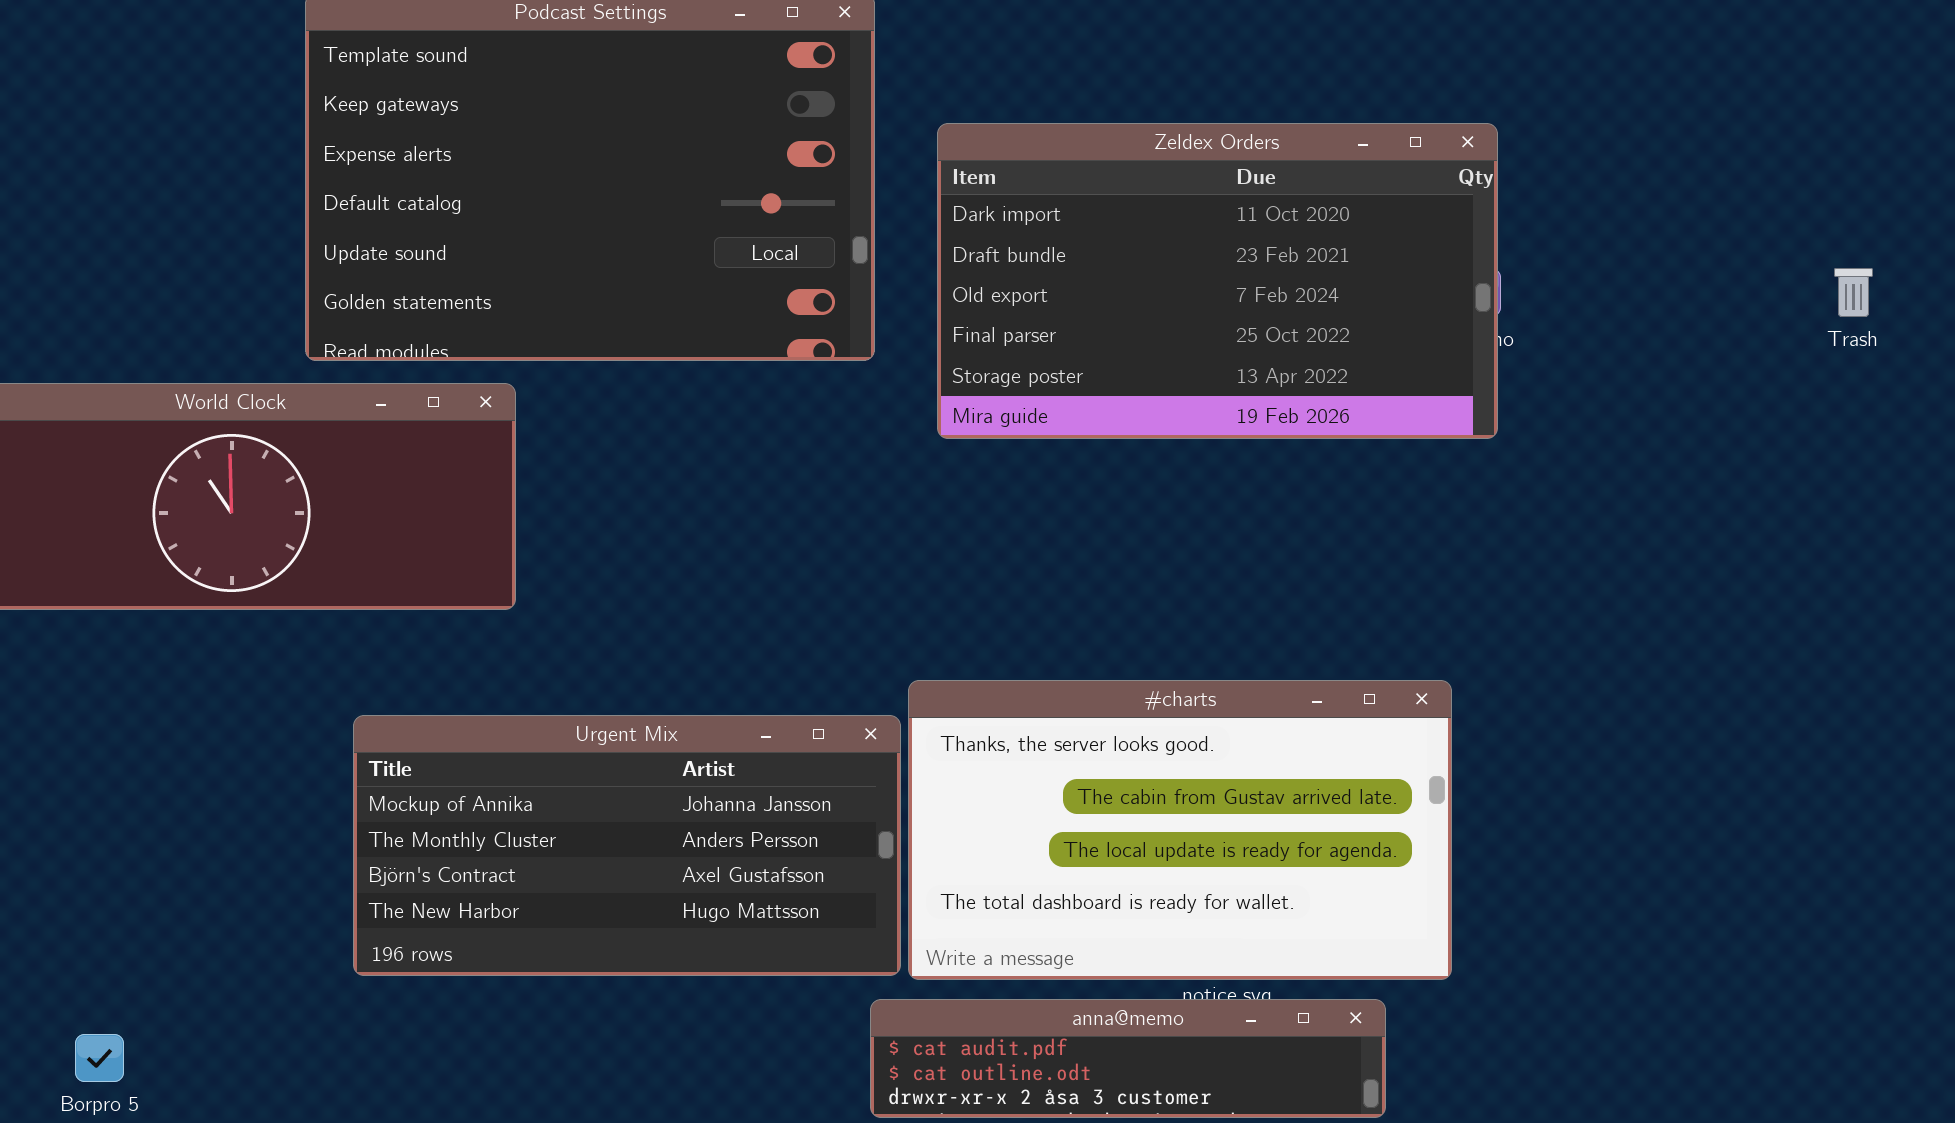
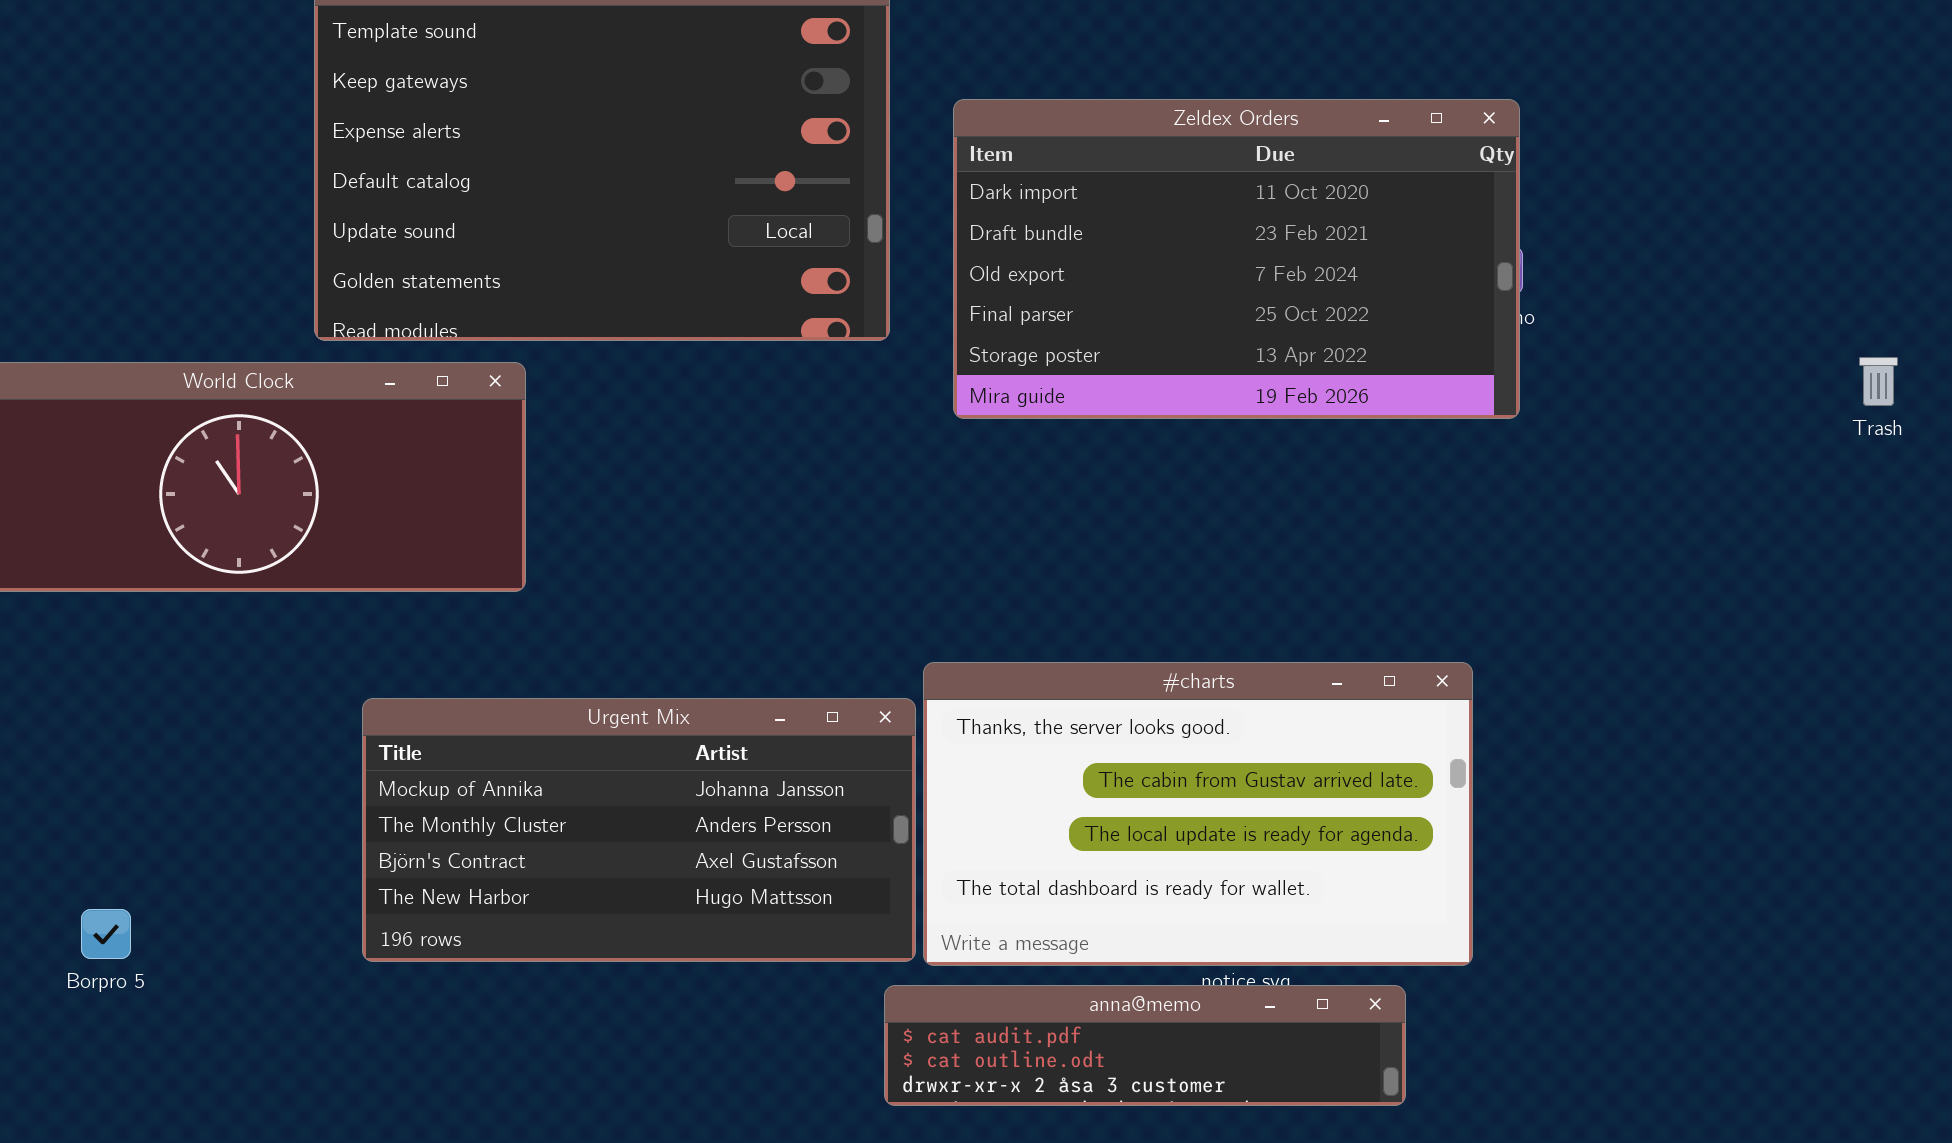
Trash: [1834,268,1873,317] -> [1859,357,1898,406], moved
Borpro 5: [75,1034,124,1082] -> [81,909,131,959], moved

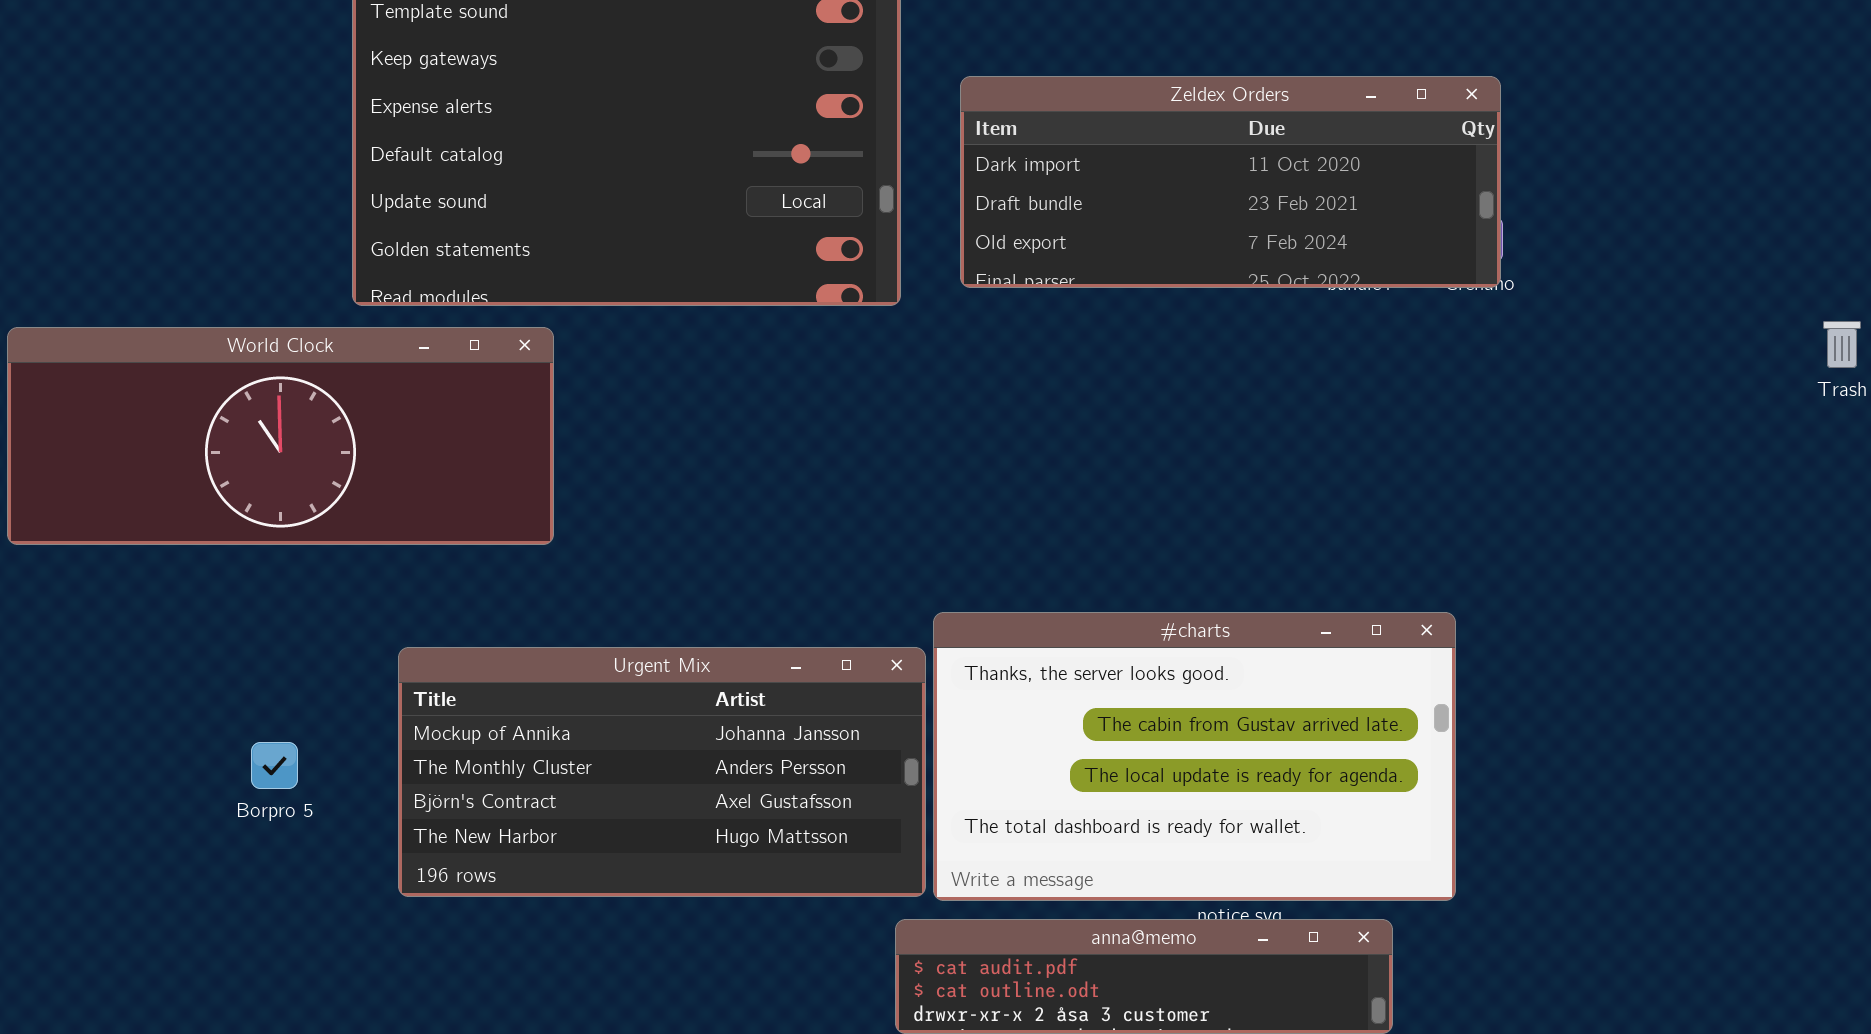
Zeldex Orders: [953,99,1520,419] -> [960,76,1501,288], resized
Borpro 5: [81,909,131,959] -> [251,742,298,789], moved

